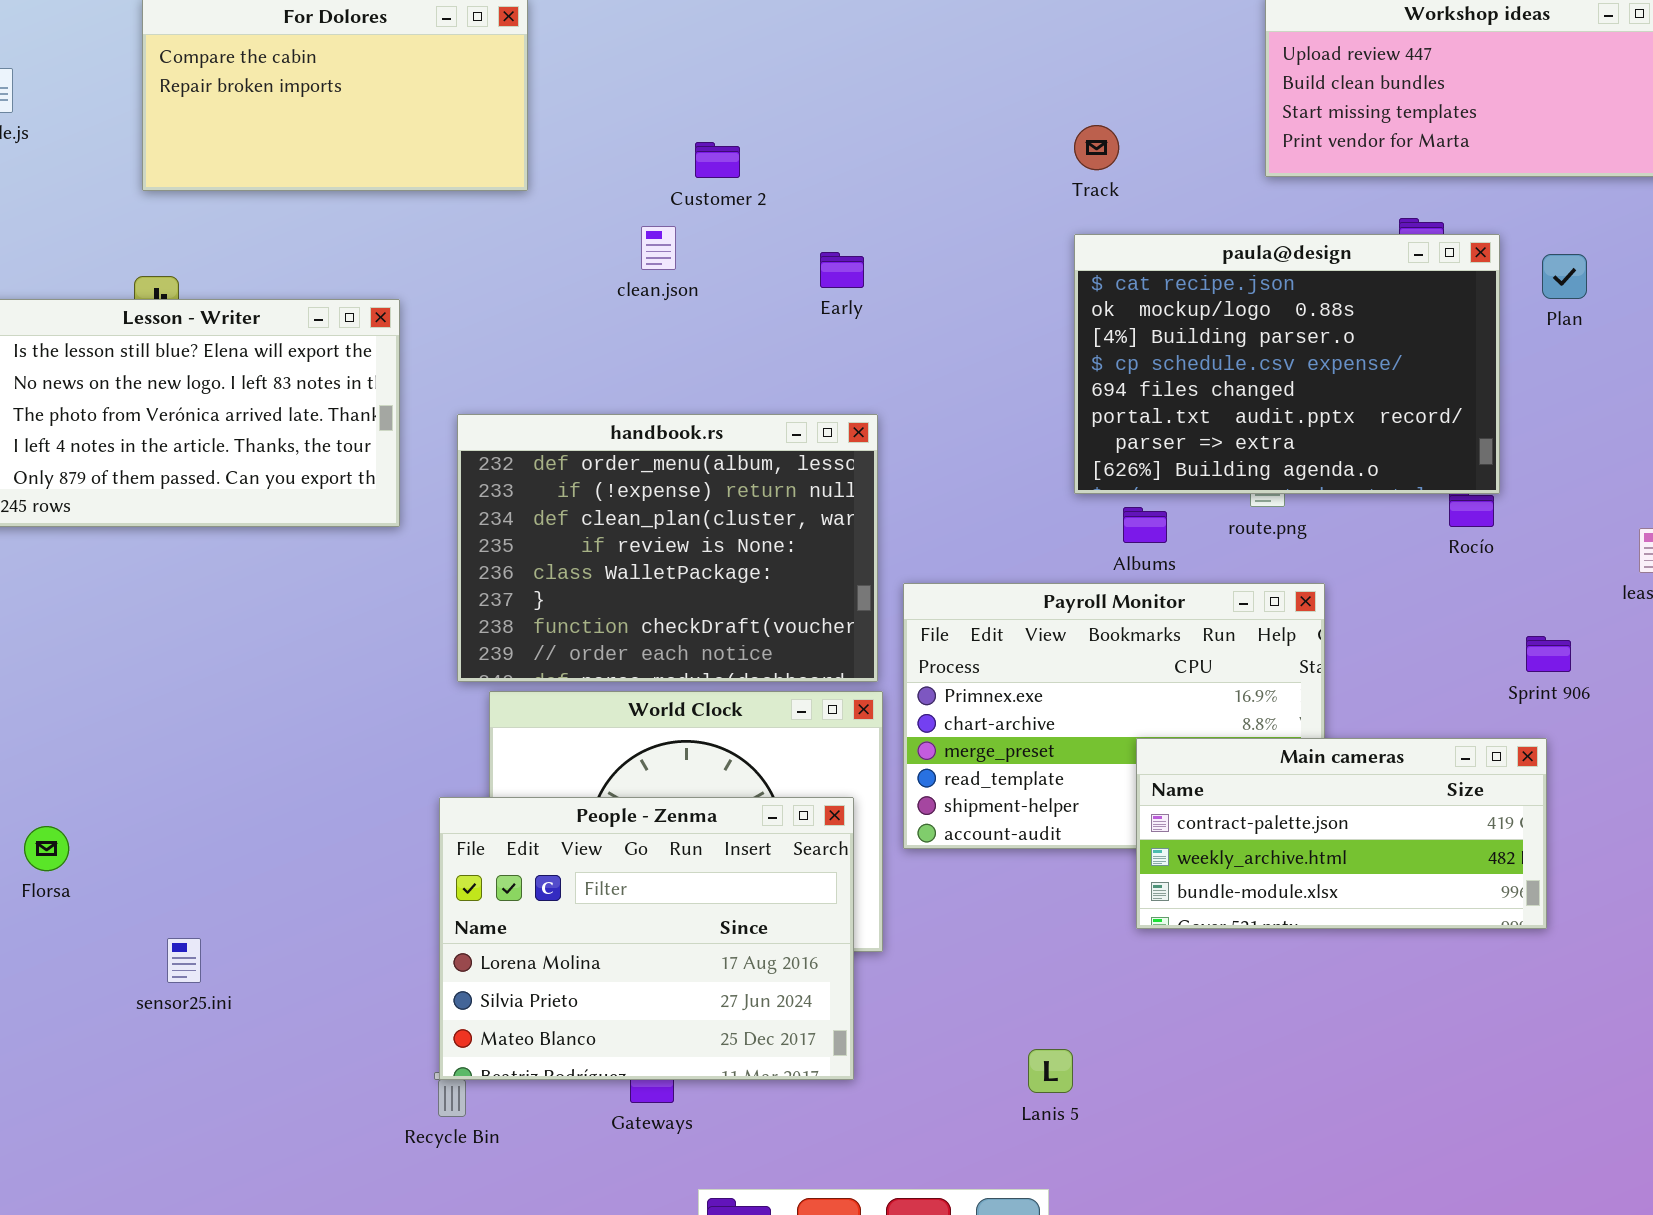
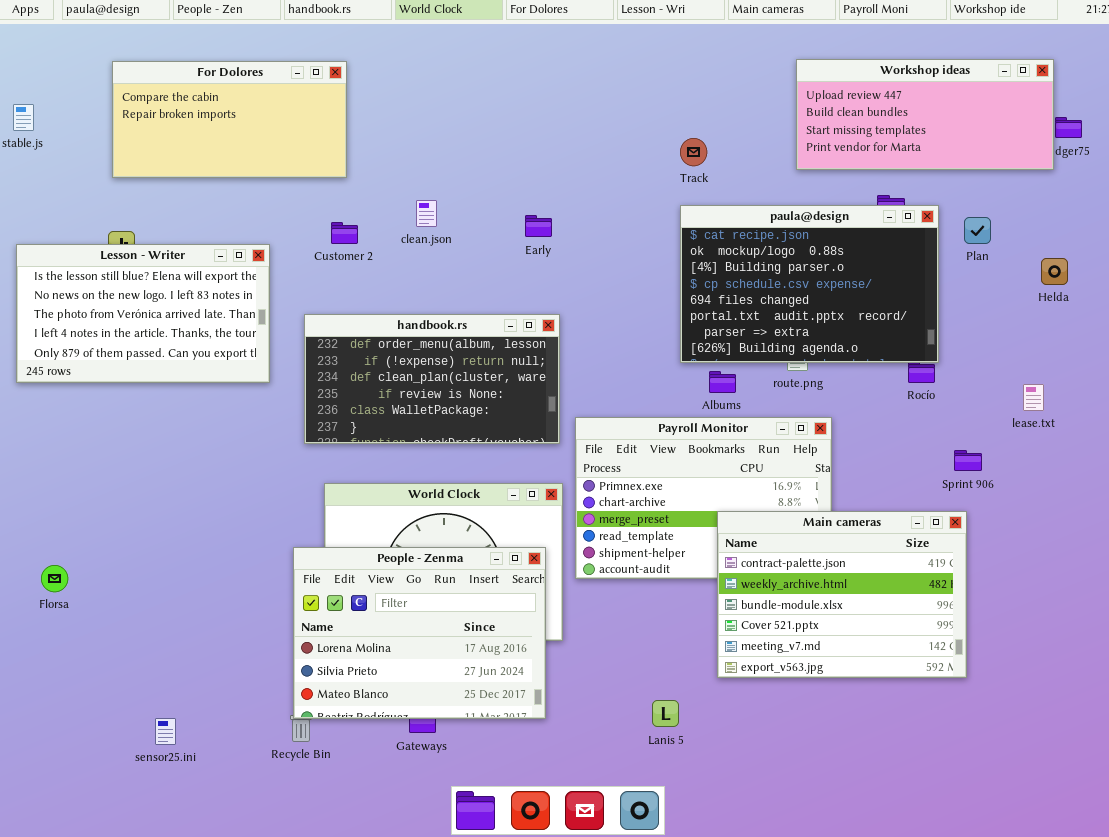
Customer 2: [695,142,740,178] -> [331,222,358,244], moved
handbook.rs: [457,414,878,682] -> [304,314,560,444], resized
Main cameras: [1136,738,1547,929] -> [717,511,967,678], resized
sensor25.ini: [167,938,201,983] -> [155,718,176,745], moved

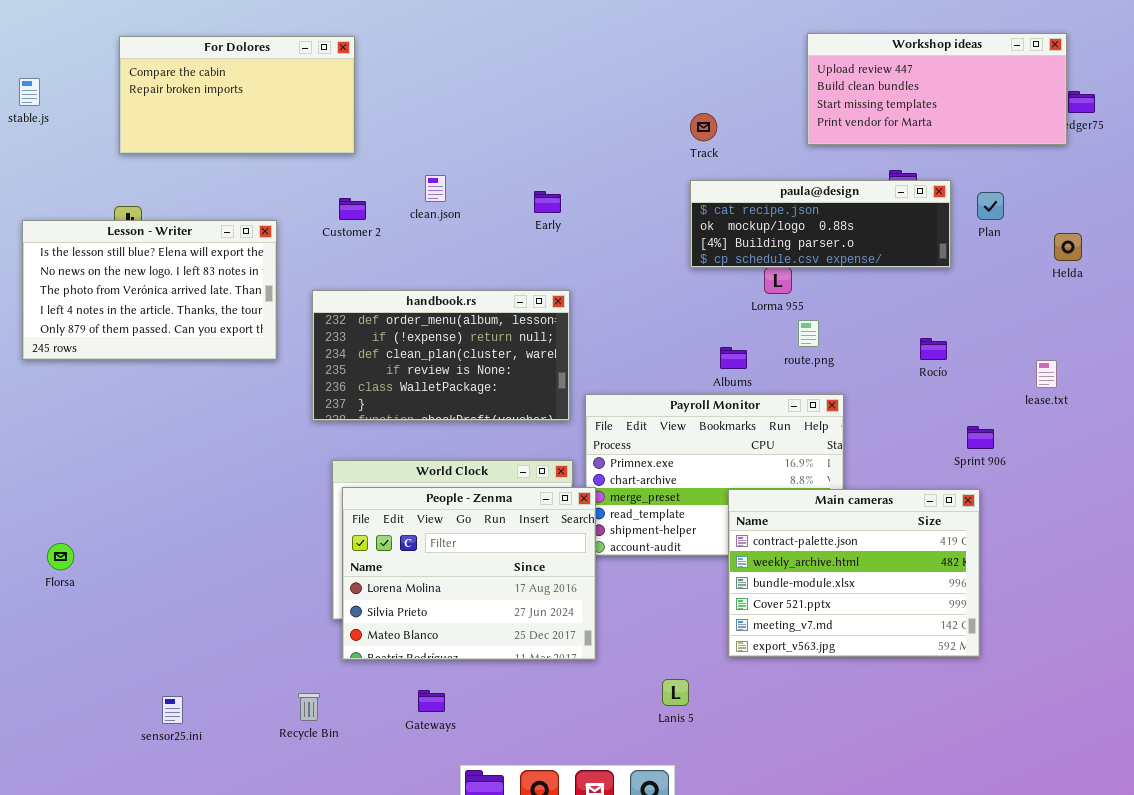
paula@design: [680,205,939,363] -> [690,180,951,268], resized
People - Zenma: [293,547,546,719] -> [342,487,596,660], moved

